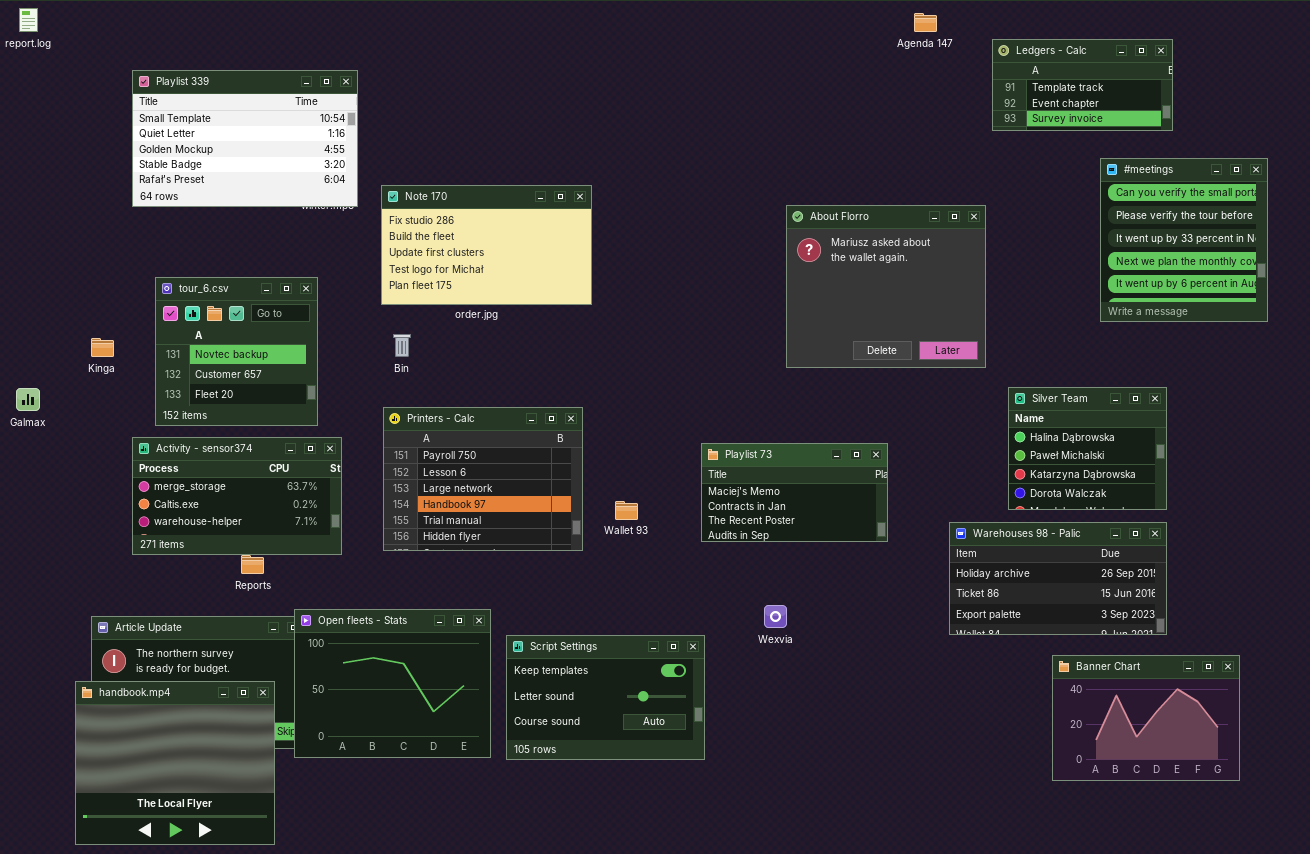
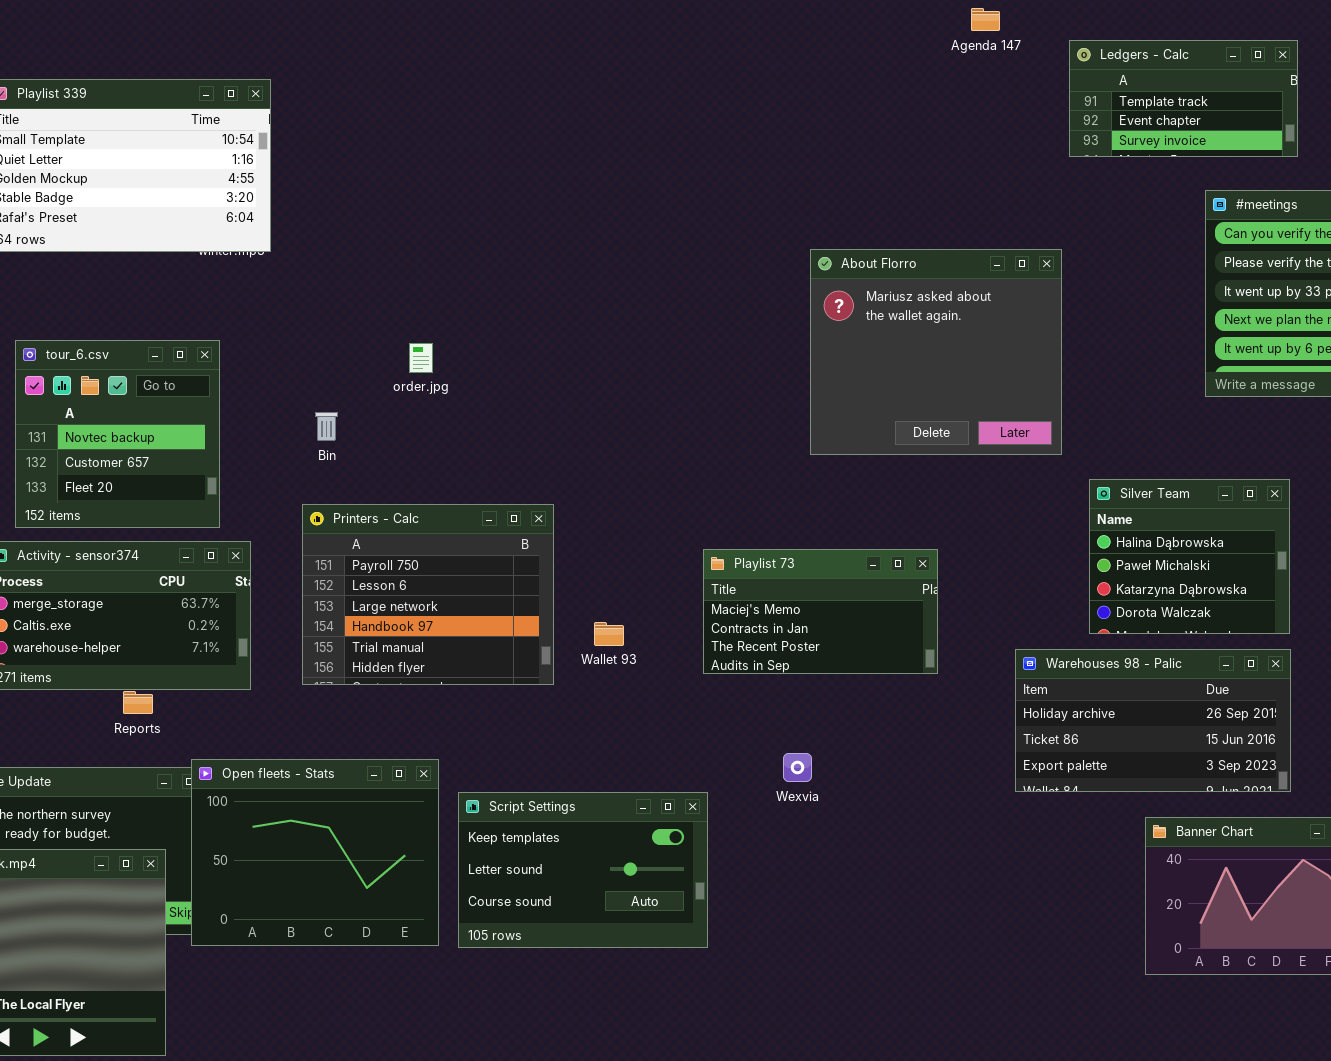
Note 170: [381,185,592,305] -> none, closed

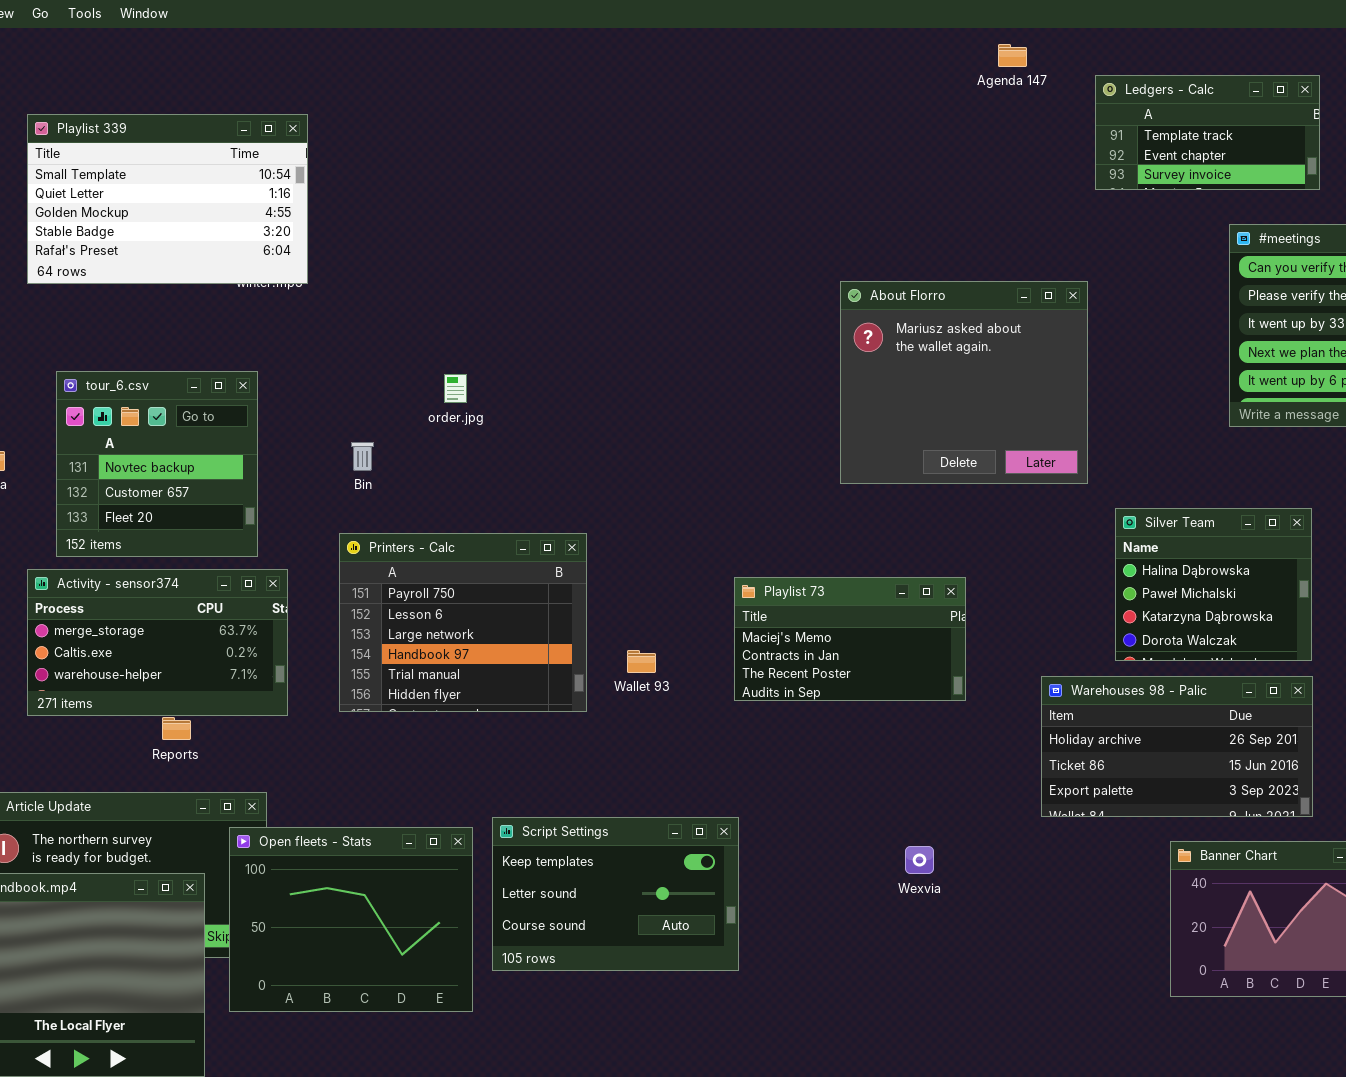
Wexvia: [783,753,812,782] -> [905,846,934,874], moved
Open fleets - Stats: [191,759,439,946] -> [229,827,473,1012], moved

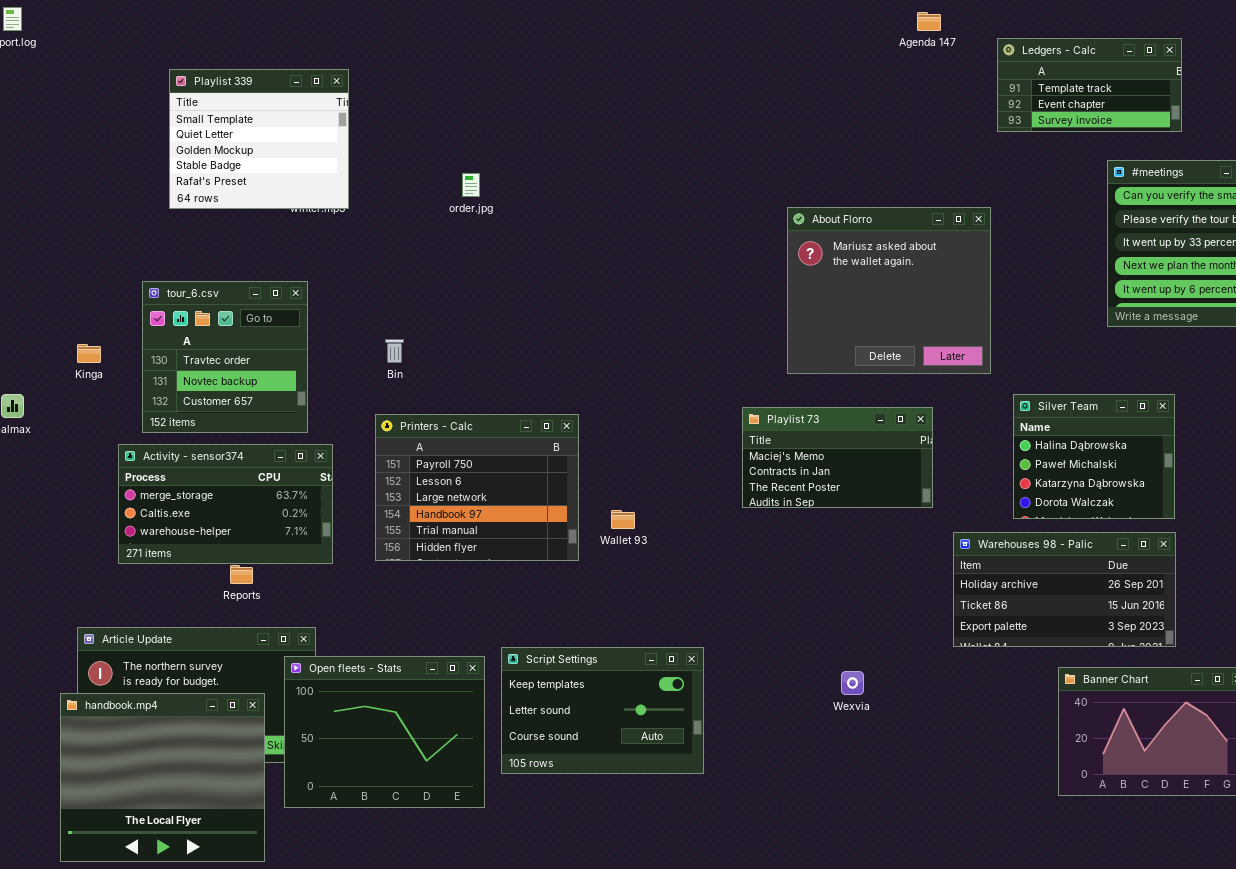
Playlist 339: [27,114,308,284] -> [169,69,349,209], resized
tour_6.csv: [56,371,258,557] -> [142,281,308,433], scrolled up 1 row
order.jpg: [444,374,467,403] -> [462,173,480,197], moved
Playlist 73: [734,577,966,701] -> [742,407,933,508], moved

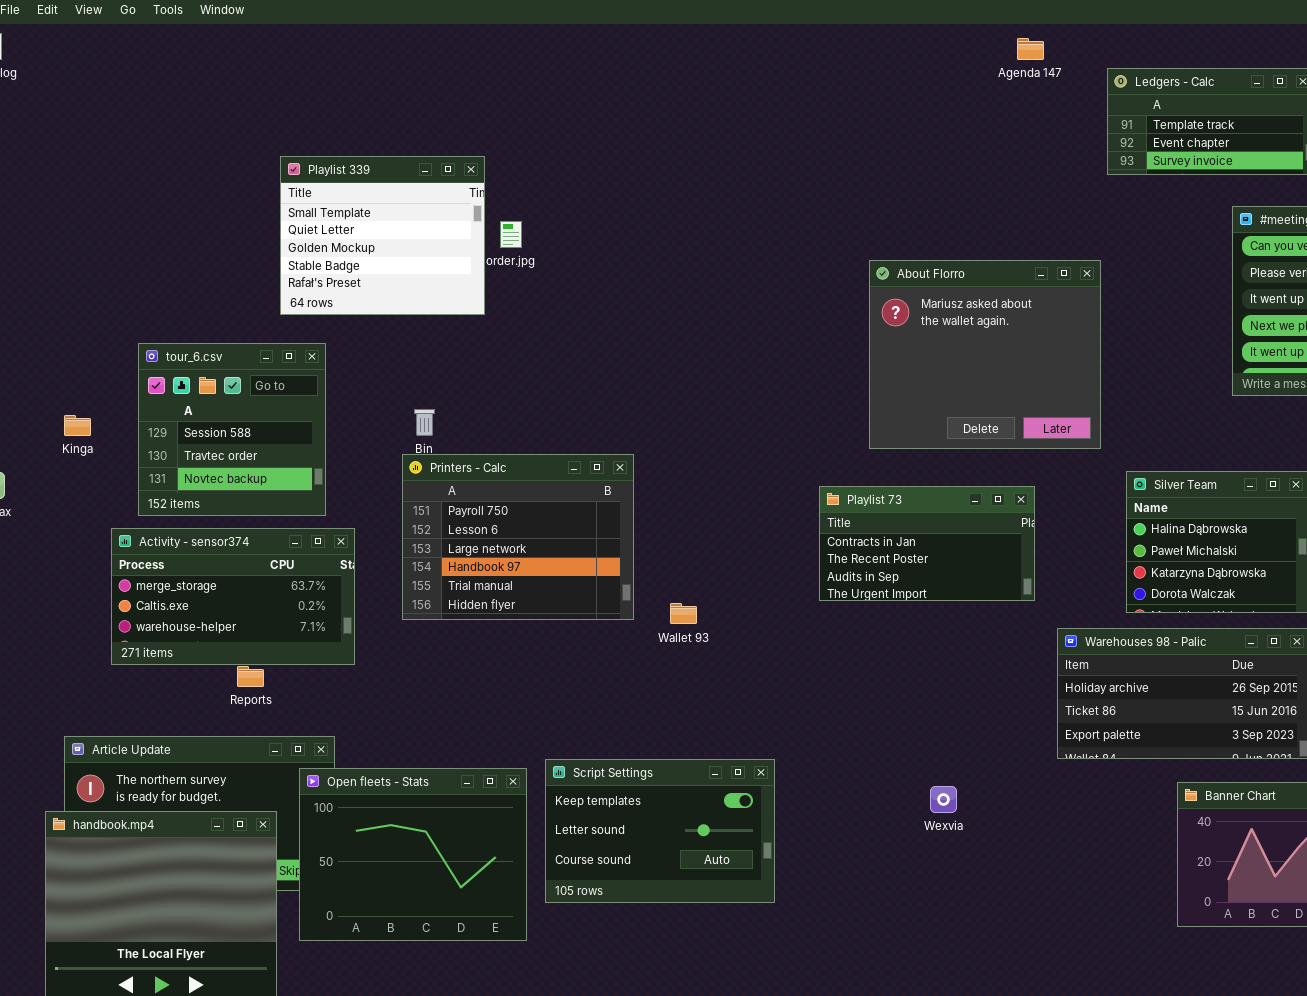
Playlist 339: [169,69,349,209] -> [280,156,485,315], moved
tour_6.csv: [142,281,308,433] -> [138,343,326,516], scrolled up 1 row
Playlist 73: [742,407,933,508] -> [819,486,1035,601], scrolled down 1 row
Printers - Calc: [375,414,579,561] -> [402,454,634,620], moved

